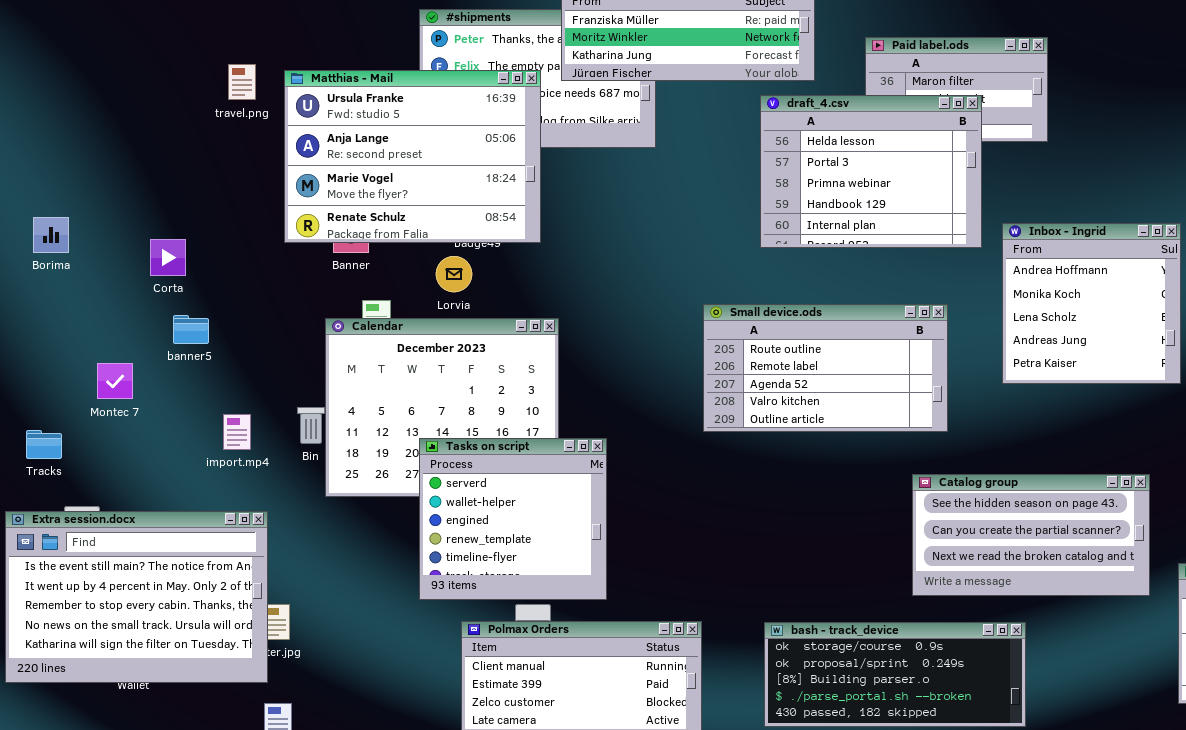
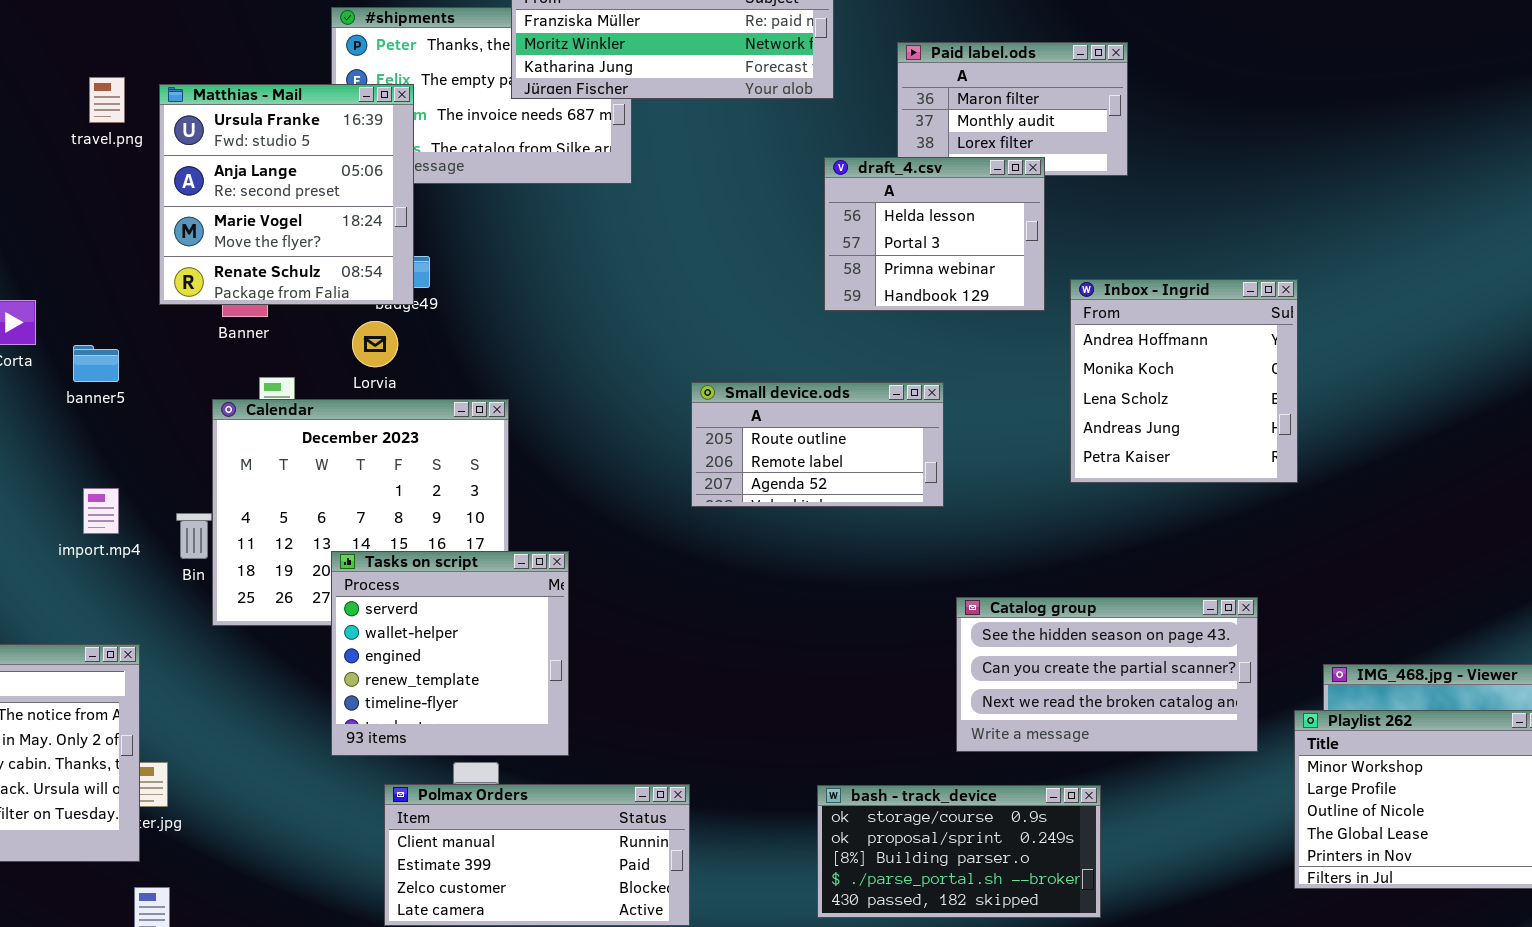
Matthias - Mail: [284,70,541,243] -> [159,84,414,305], resized
draft_4.csv: [760,95,982,248] -> [824,157,1045,311], resized
Small device.ods: [703,304,948,432] -> [691,382,944,507], resized
banner5: [173,315,209,344] -> [73,345,119,382], moved
import.mp4: [223,414,251,450] -> [83,488,119,534], moved
bash - track_device: [764,622,1026,727] -> [817,785,1101,918], resized

